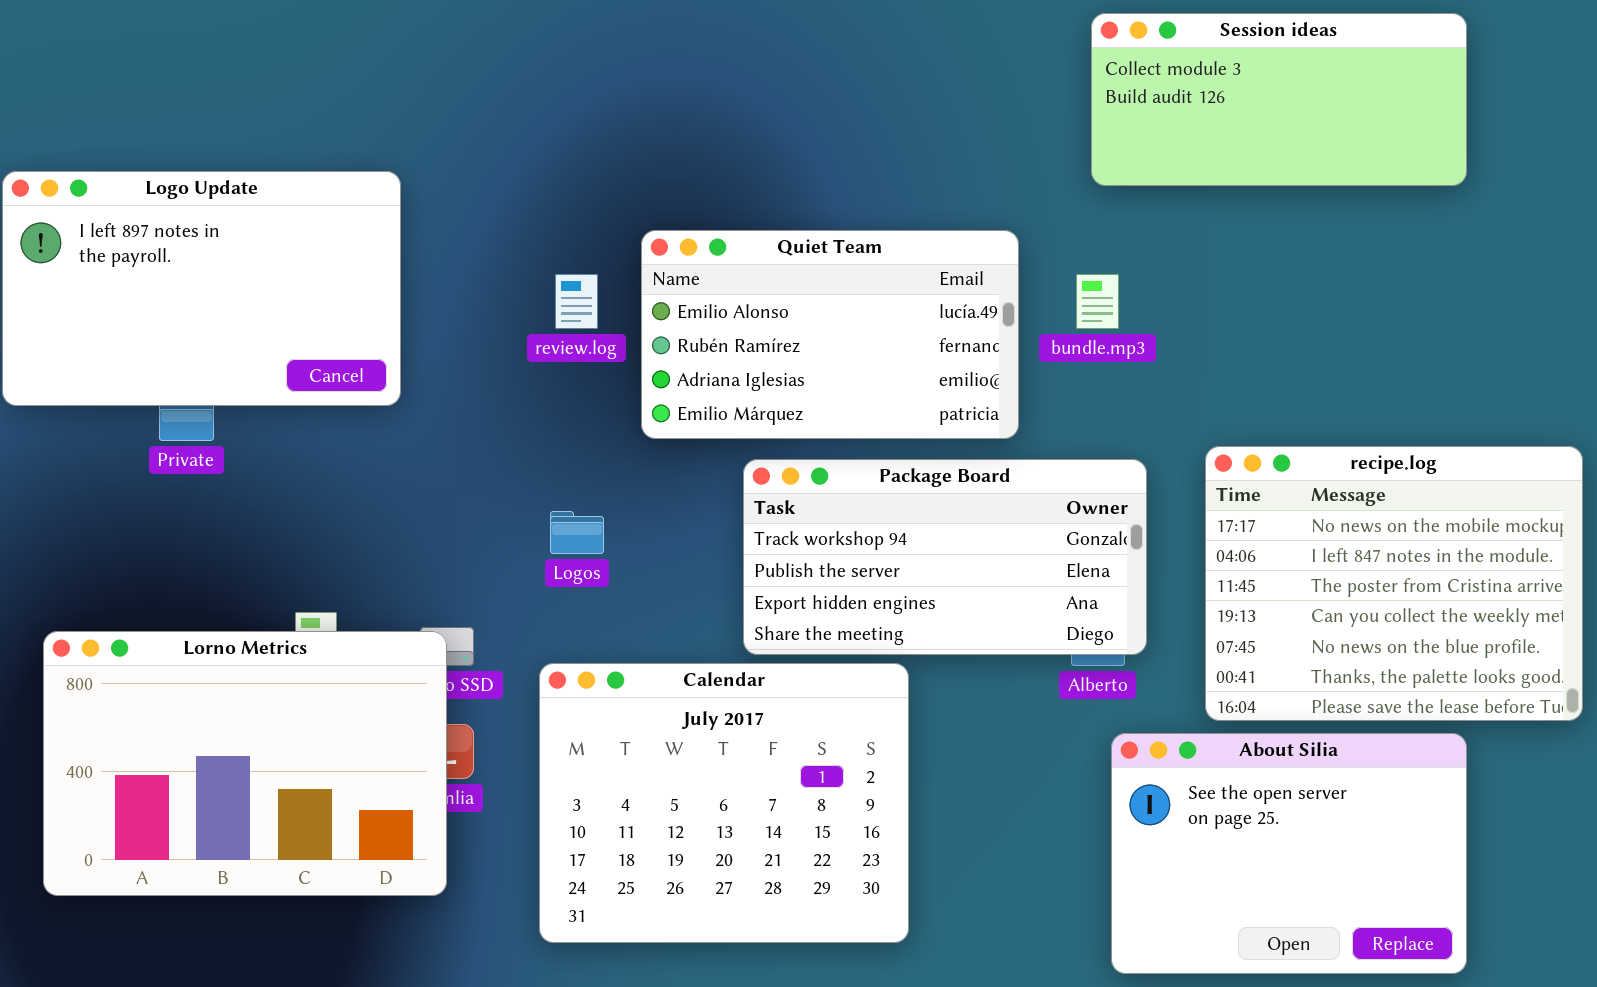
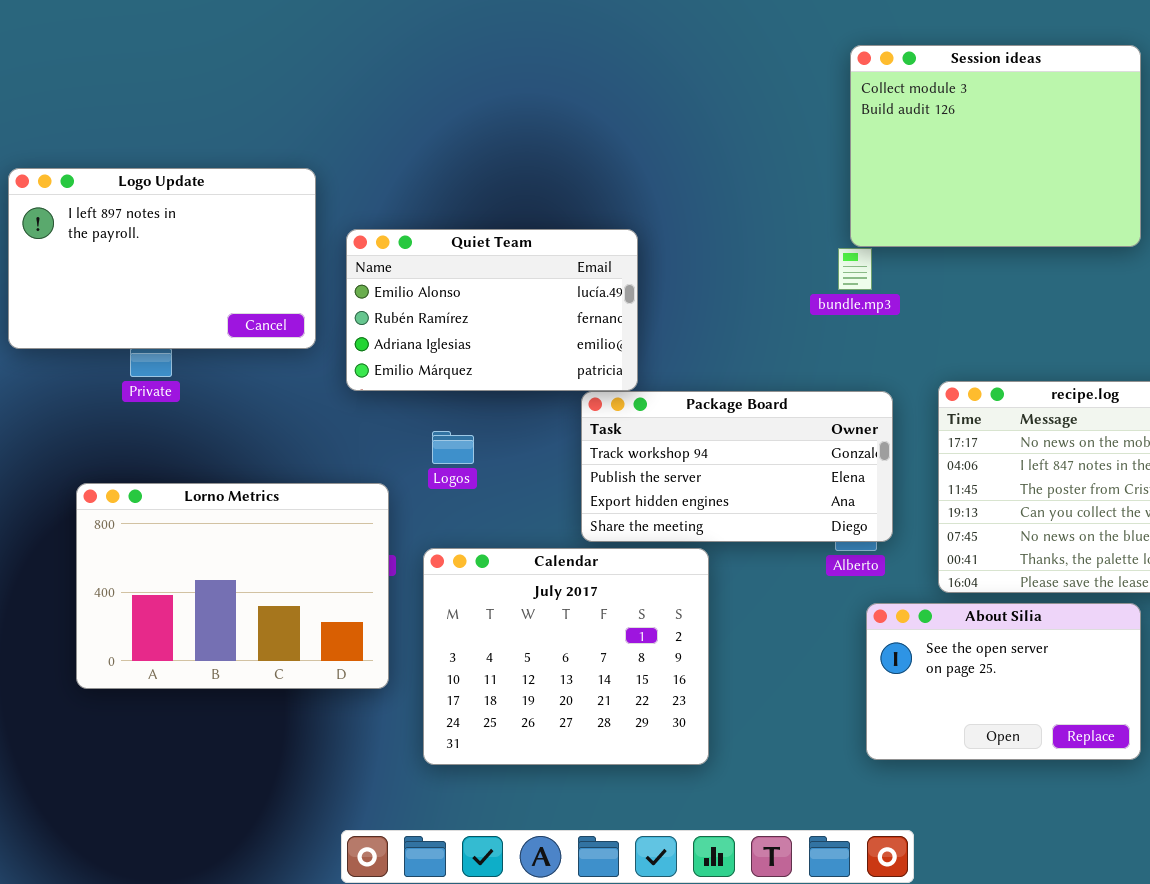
Session ideas: [1091,13,1467,186] -> [850,45,1141,247], resized
Quiet Team: [641,230,1019,439] -> [346,229,638,391], moved
Lorno Metrics: [43,631,447,896] -> [76,483,389,689], moved
About Silia: [1111,733,1467,974] -> [866,603,1141,760], resized

